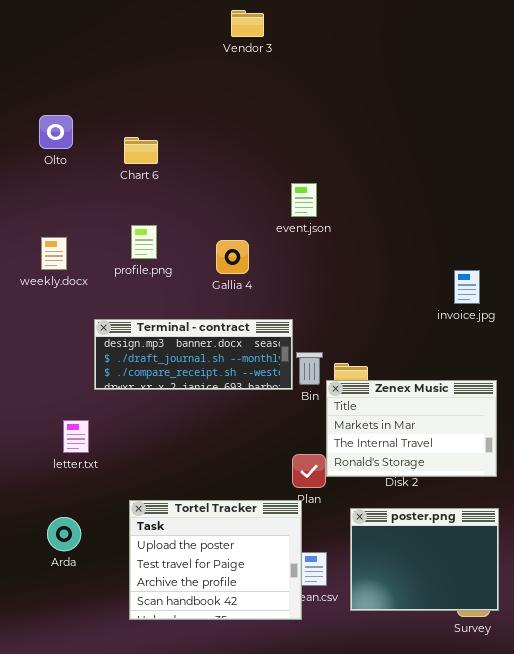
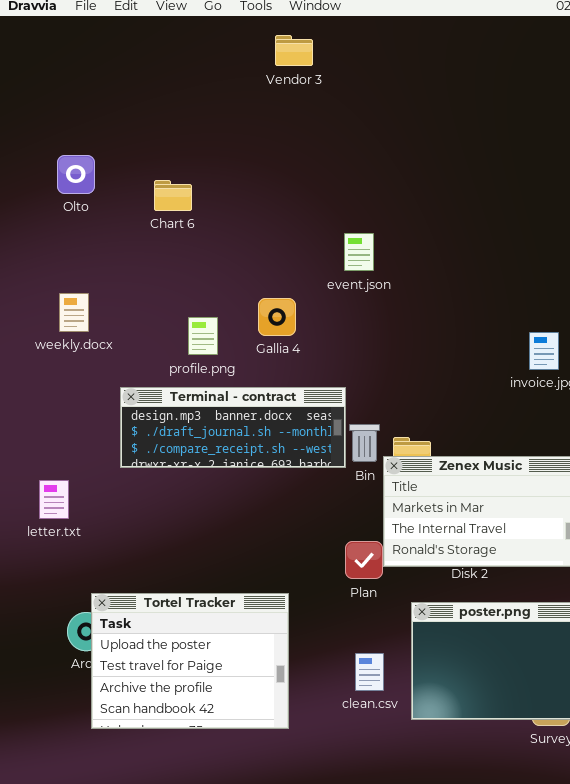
profile.png: [131,225,157,259] -> [188,317,218,355], moved
letter.txt: [63,420,89,453] -> [39,480,69,519], moved
Tortel Tracker: [129,500,302,620] -> [91,593,289,729], moved

